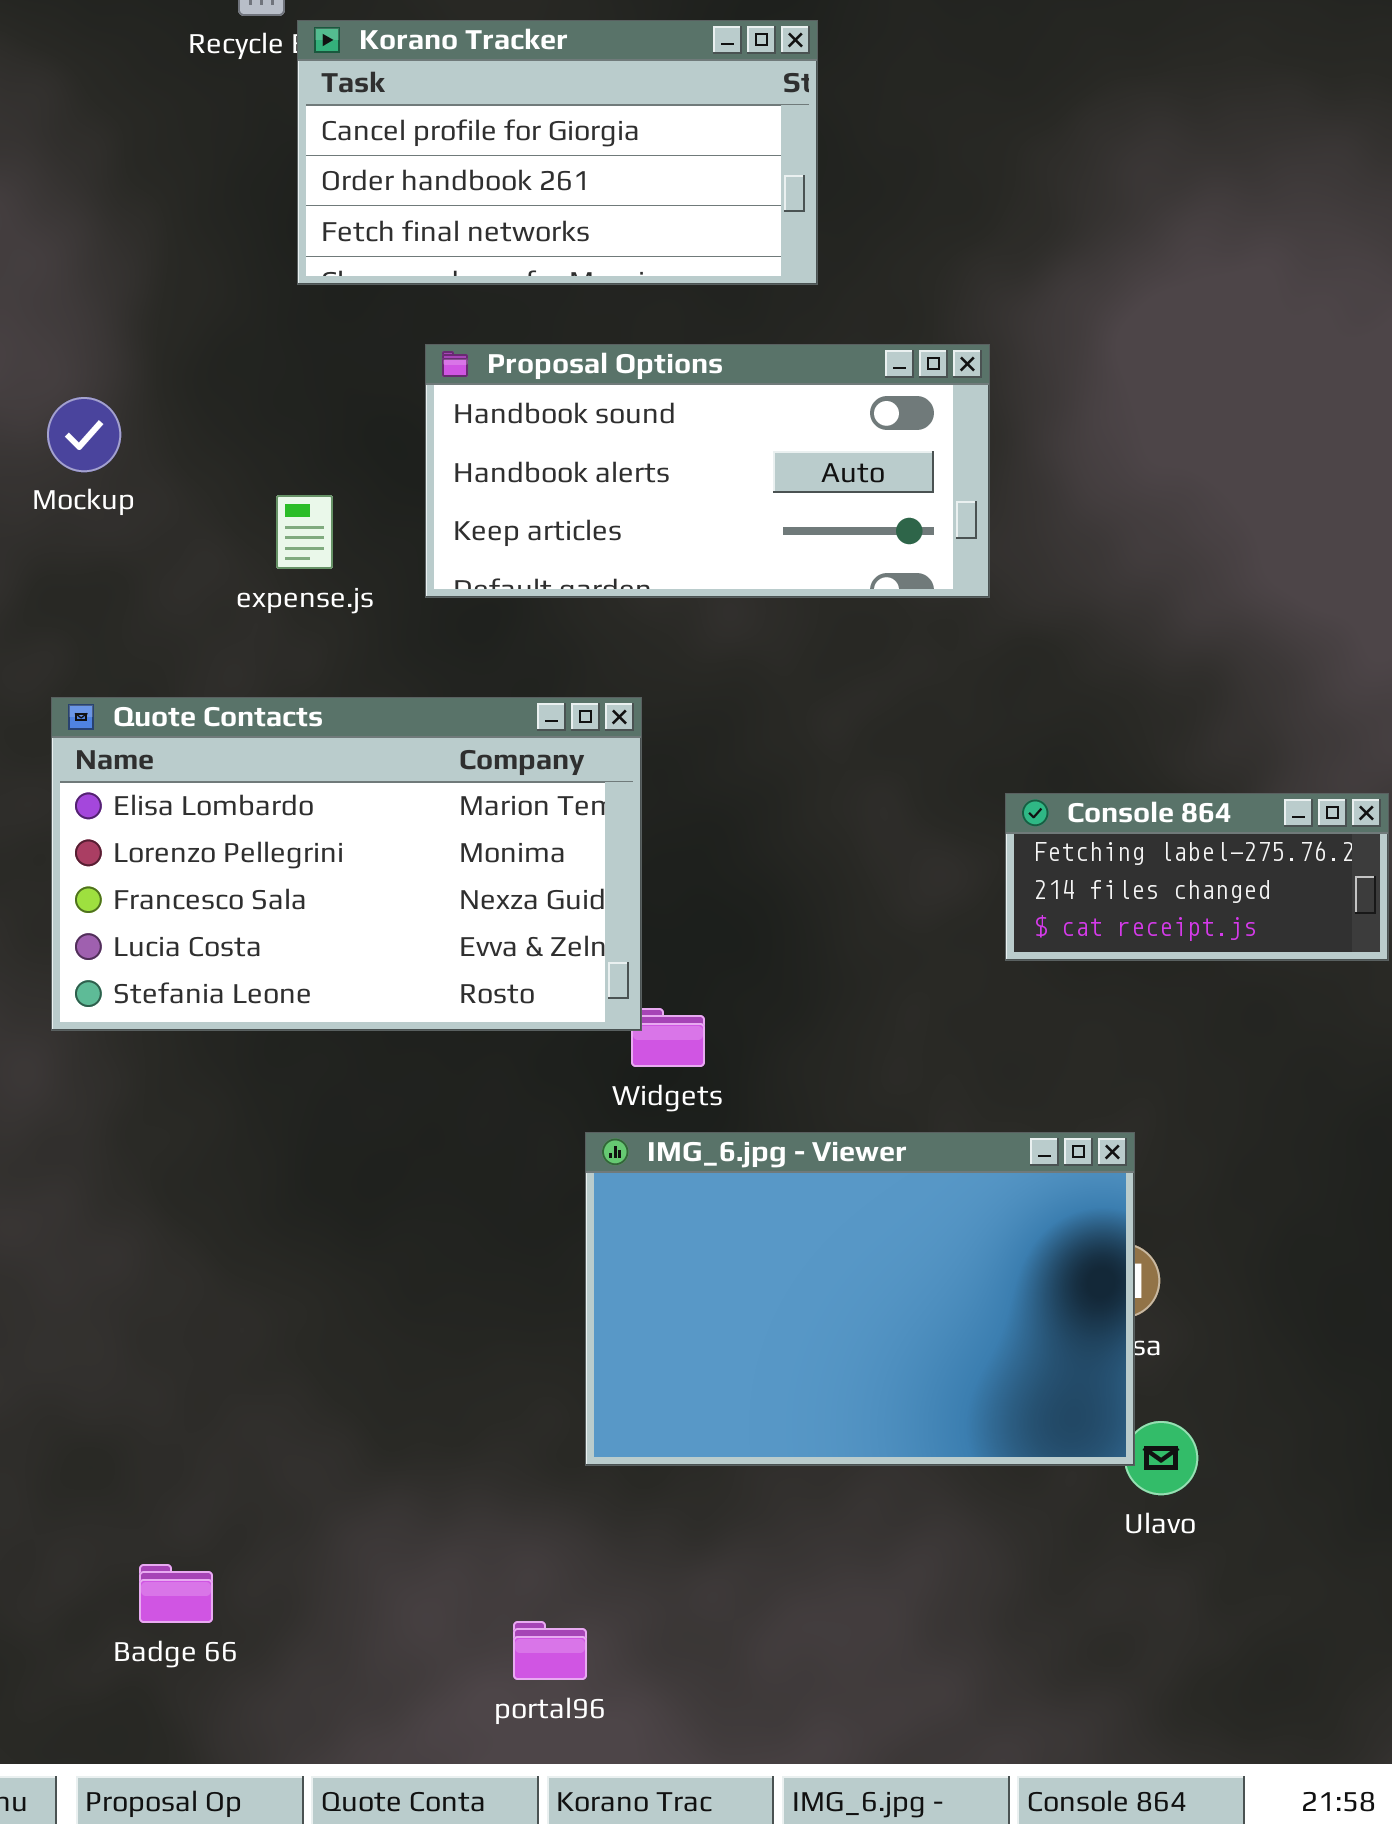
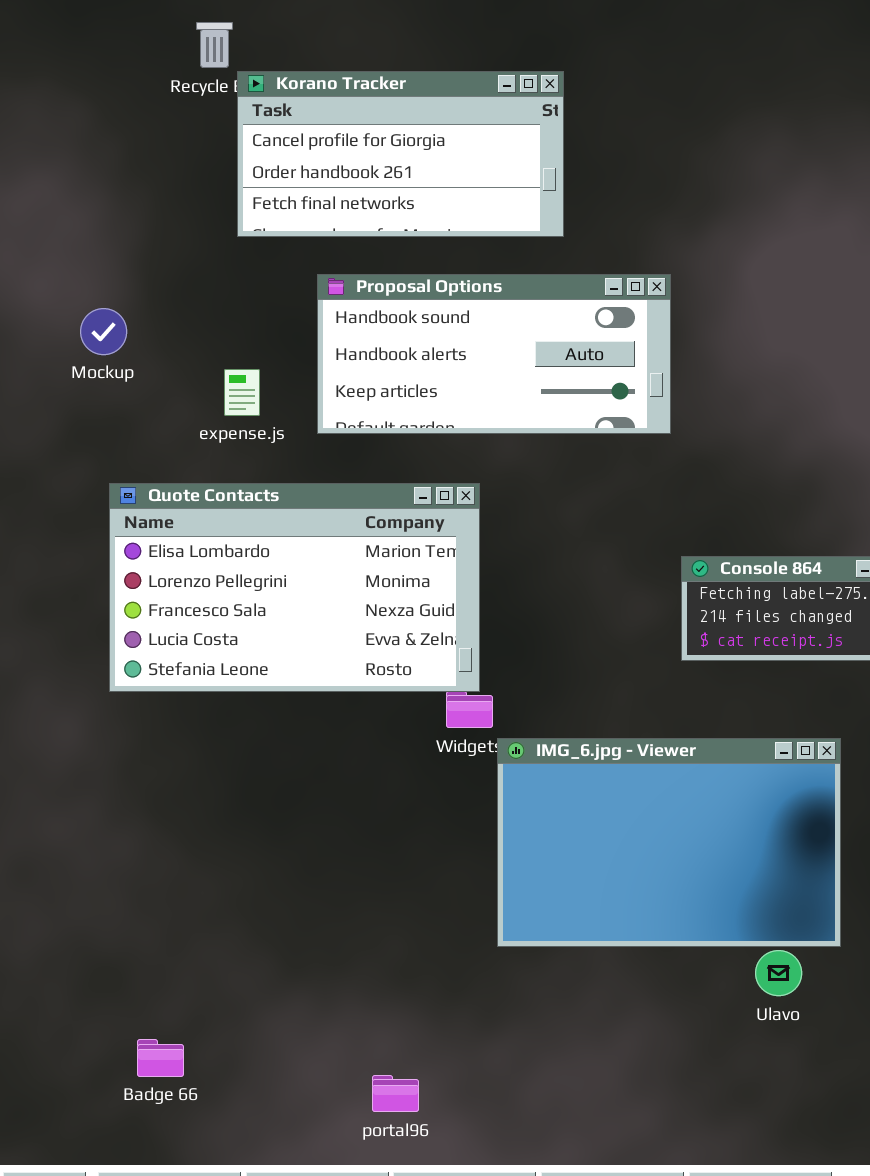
Quote Contacts: [51,697,642,1031] -> [109,483,480,692], moved
IMG_6.jpg - Viewer: [585,1132,1135,1466] -> [497,738,841,947], moved

